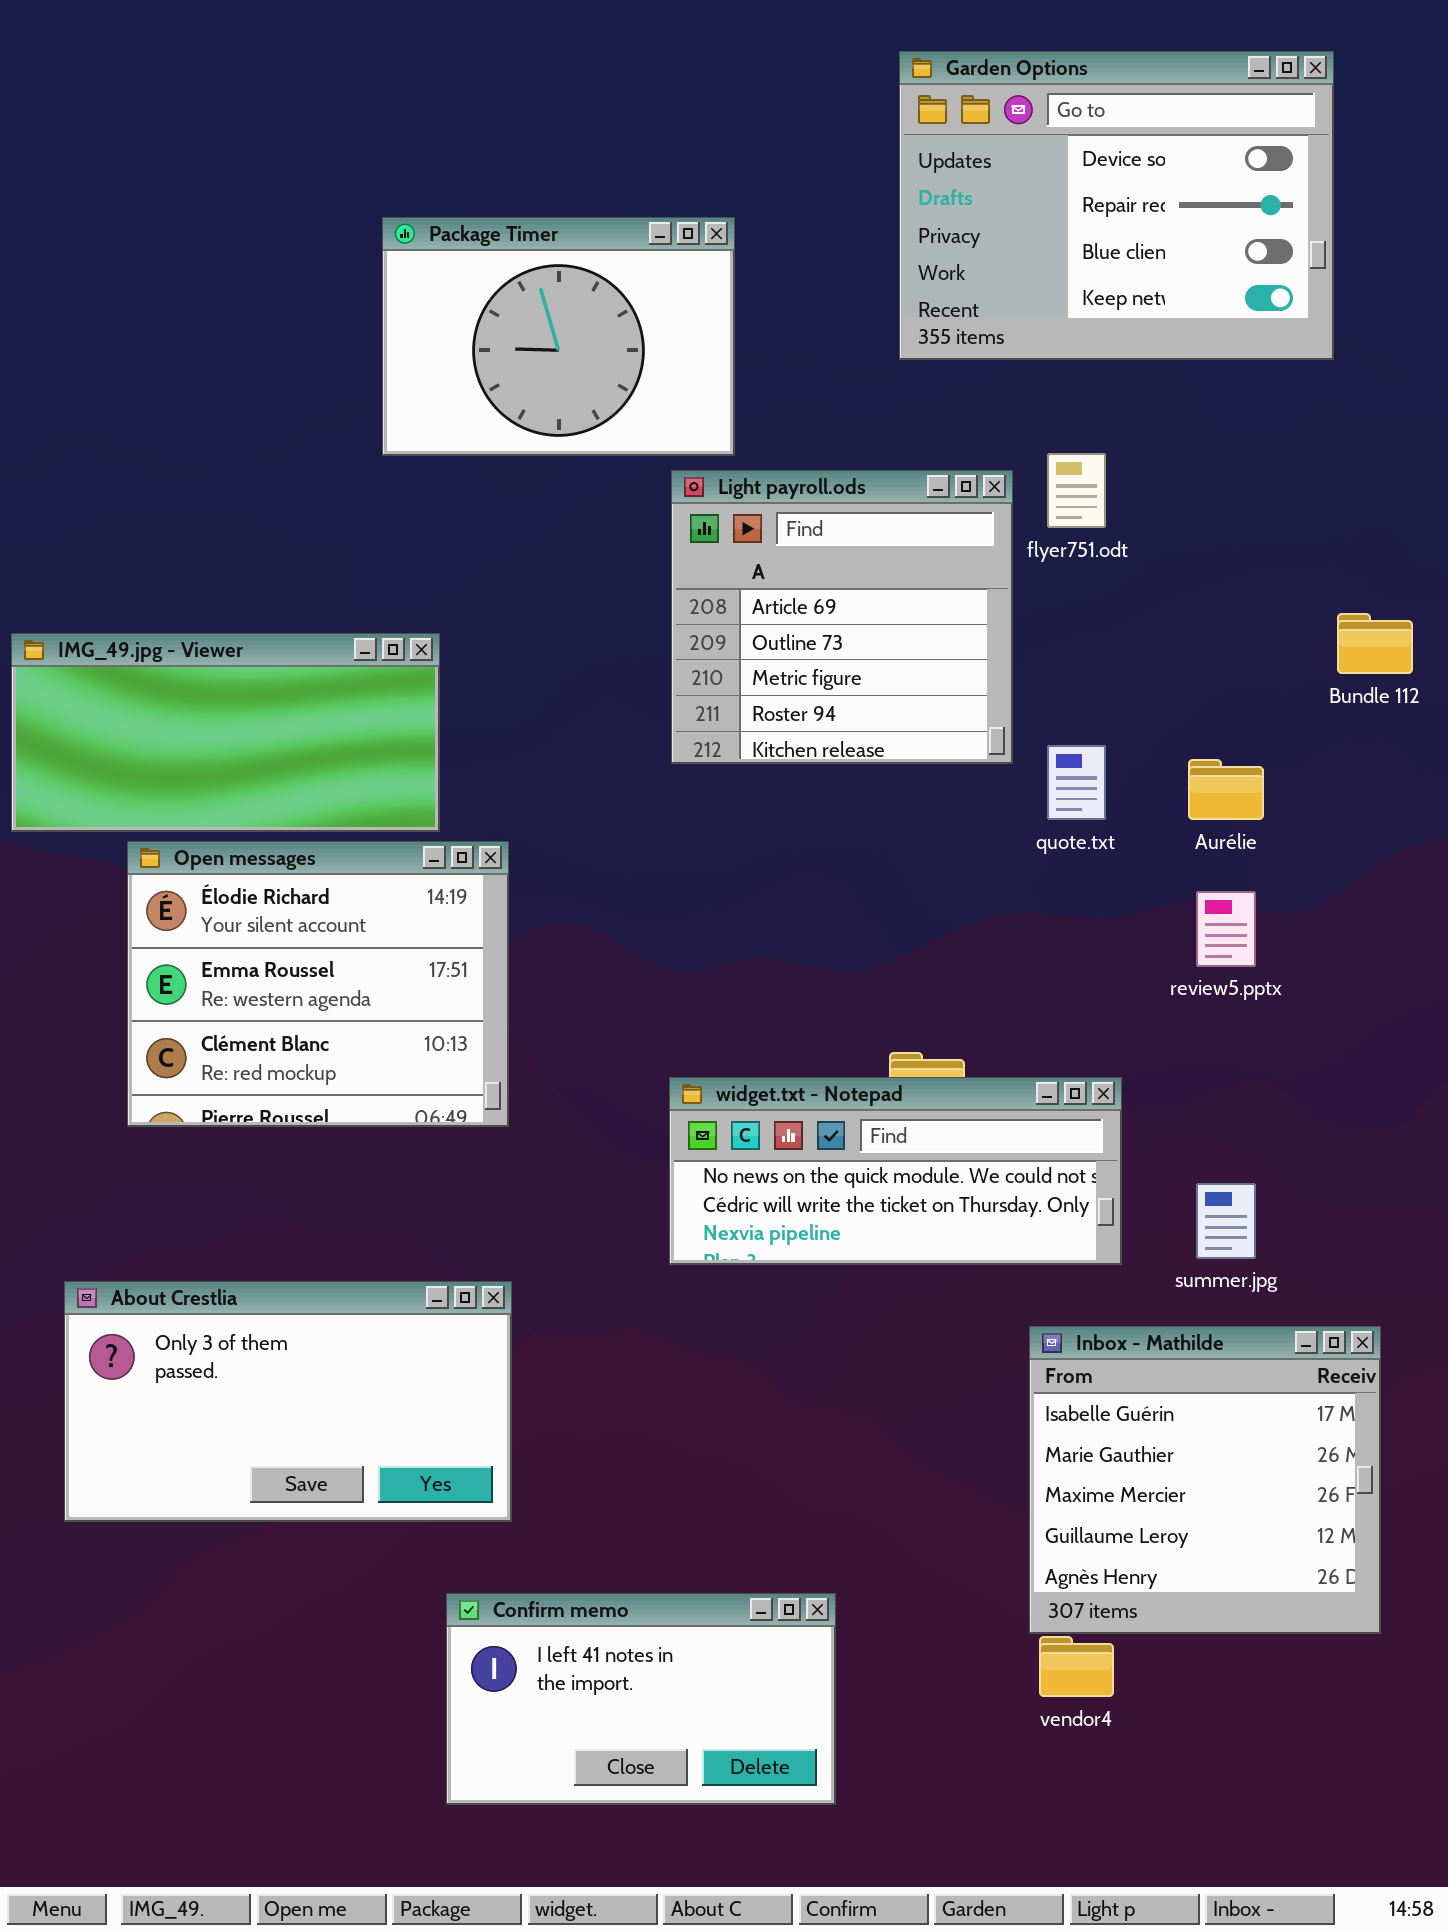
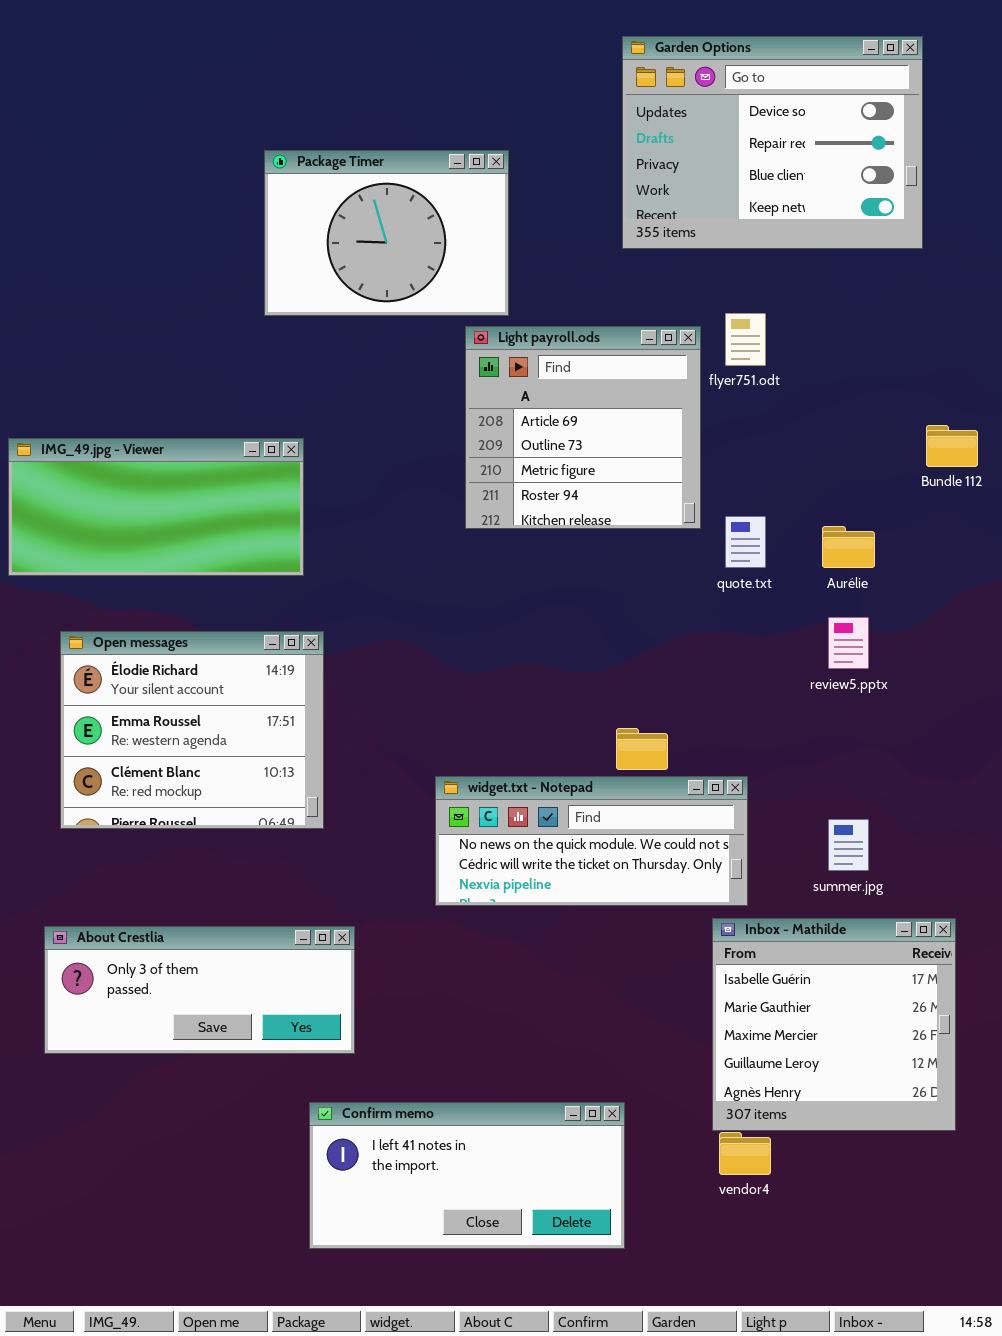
Open messages: [127,841,509,1127] -> [60,631,324,829], moved
widget.txt - Notepad: [669,1077,1122,1265] -> [435,776,748,906], moved
About Crestlia: [64,1281,512,1522] -> [44,926,355,1054], resized
Confirm memo: [446,1593,836,1805] -> [309,1102,625,1249], resized

